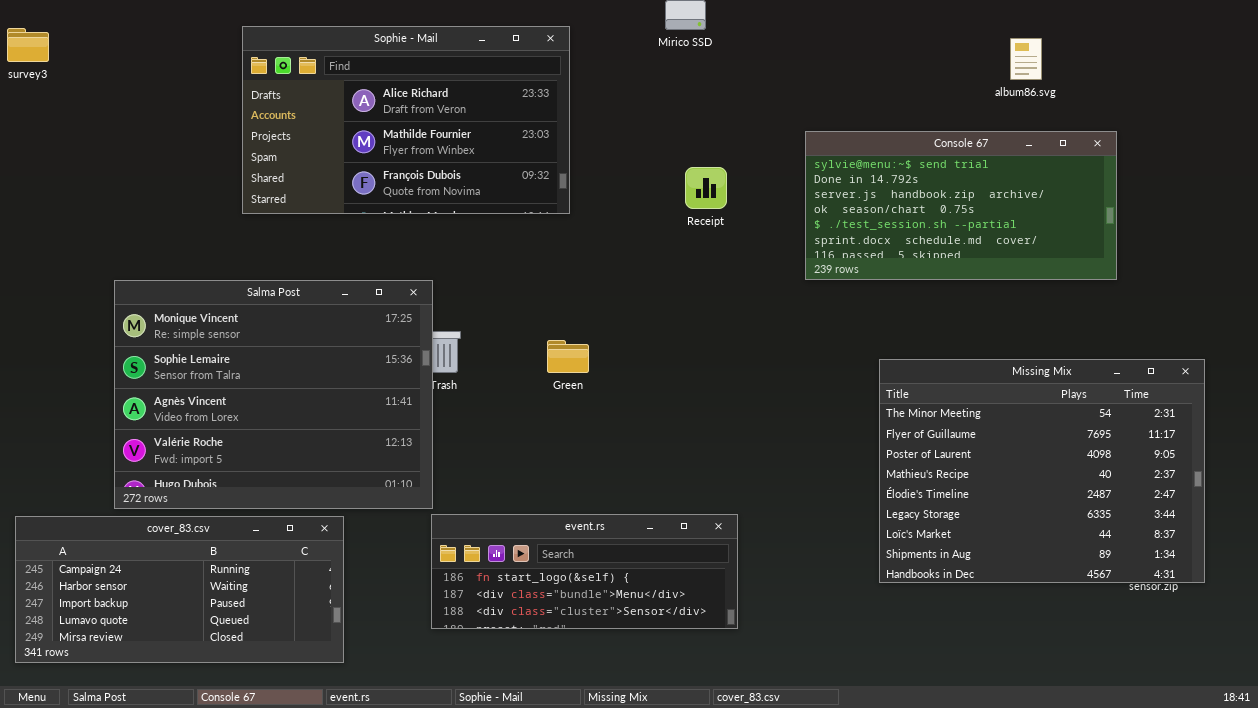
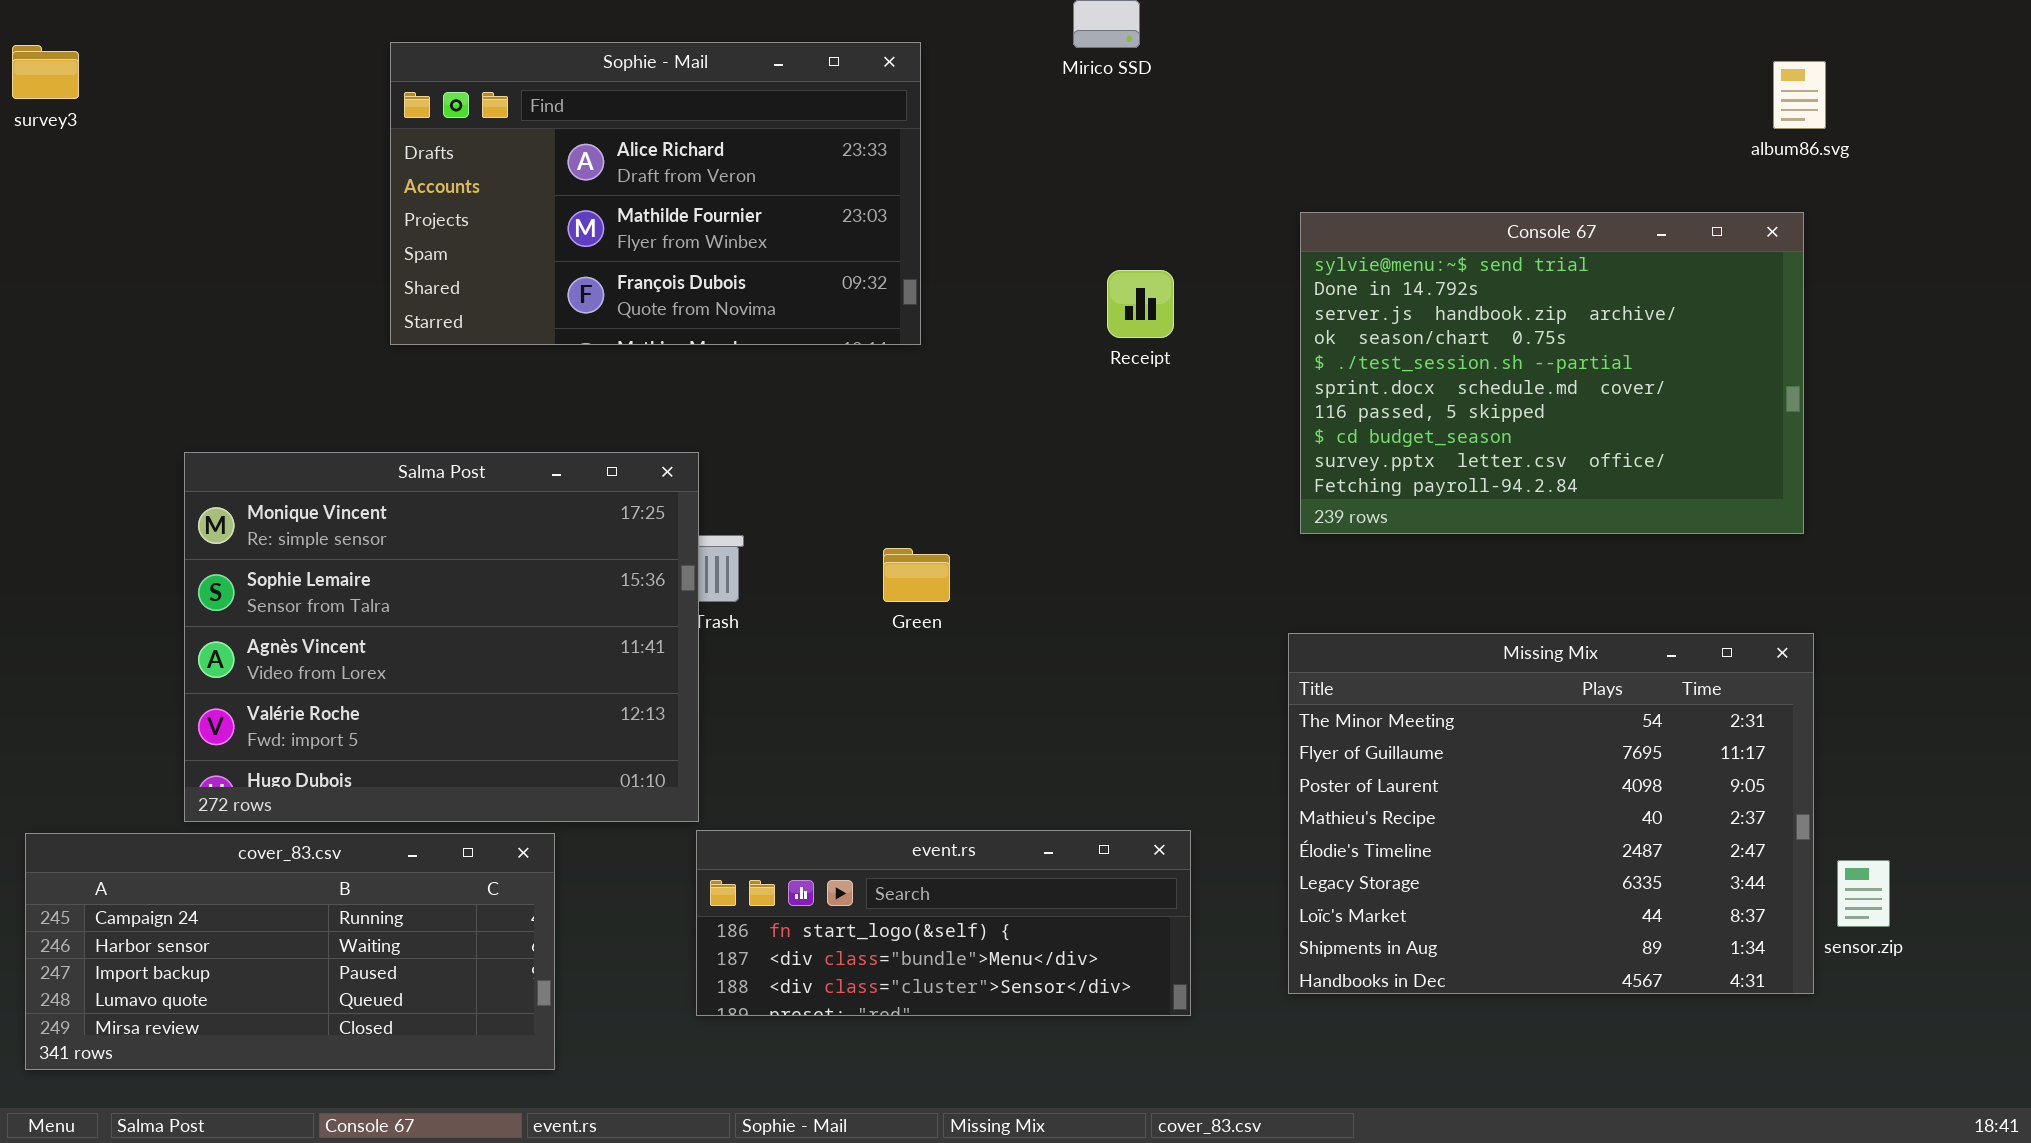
album86.svg: [1010,38,1042,80] -> [1773,61,1826,129], moved
Console 67: [805,131,1117,280] -> [1300,212,1804,534], resized
Missing Mix: [879,359,1205,583] -> [1288,633,1814,994], moved

